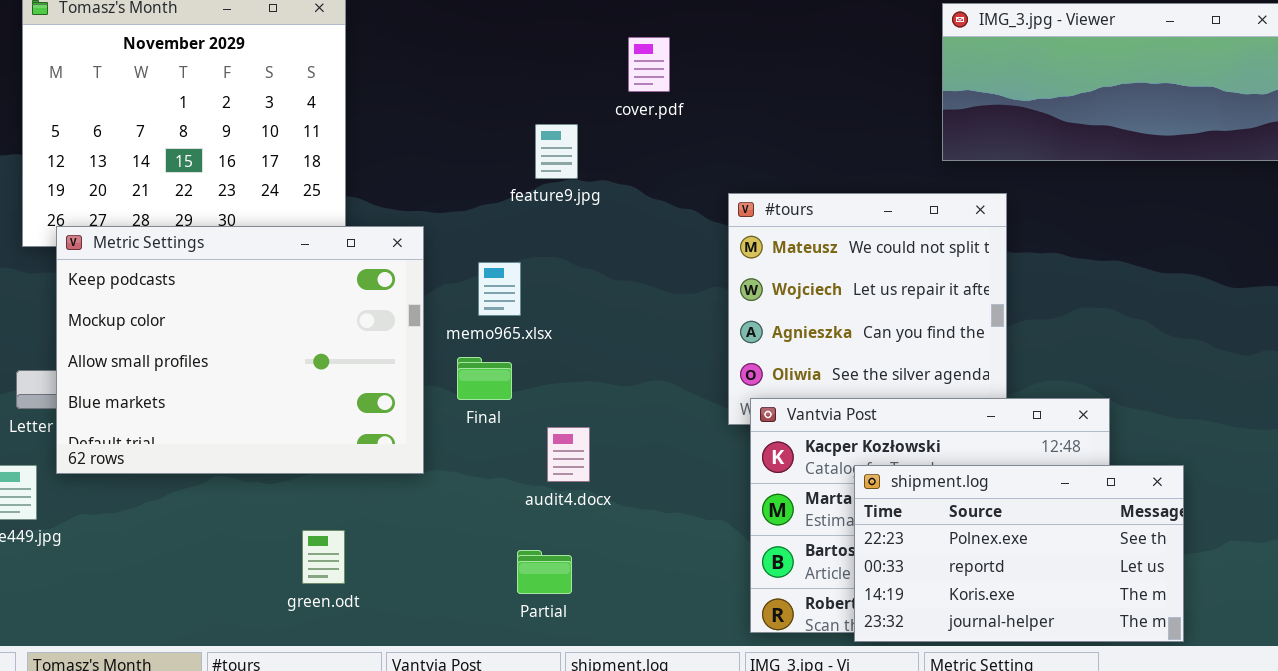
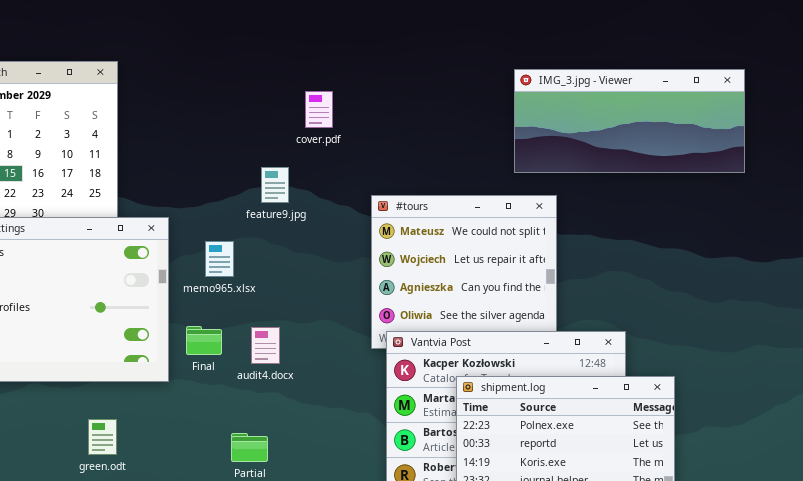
feature9.jpg: [535,124,578,179] -> [261,167,289,203], moved
Final: [457,357,512,400] -> [186,326,222,355], moved
audit4.docx: [547,427,590,482] -> [251,327,280,364], moved

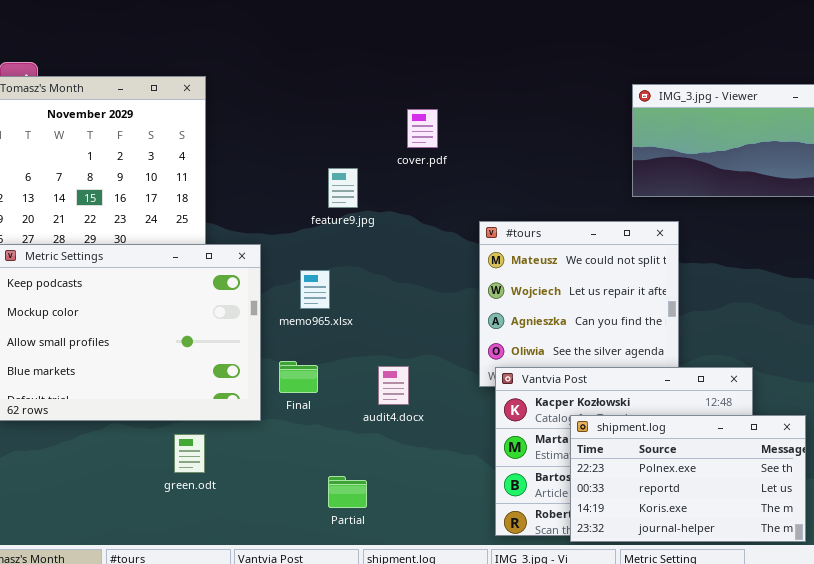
feature9.jpg: [261,167,289,203] -> [328,168,358,208], moved
audit4.docx: [251,327,280,364] -> [378,366,409,405], moved
green.odt: [88,419,117,455] -> [174,434,205,473], moved

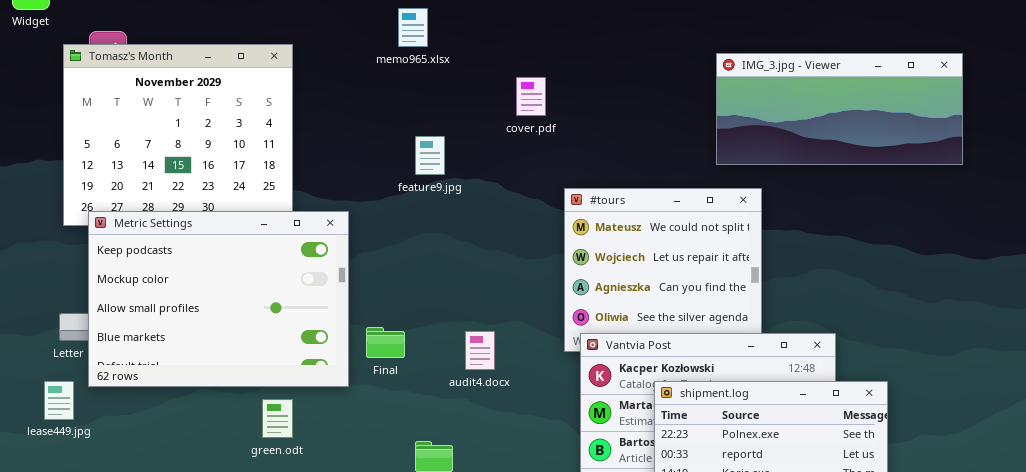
cover.pdf: [407,109,438,148] -> [516,77,546,116], moved
memo965.xlsx: [300,270,330,309] -> [398,8,428,47], moved

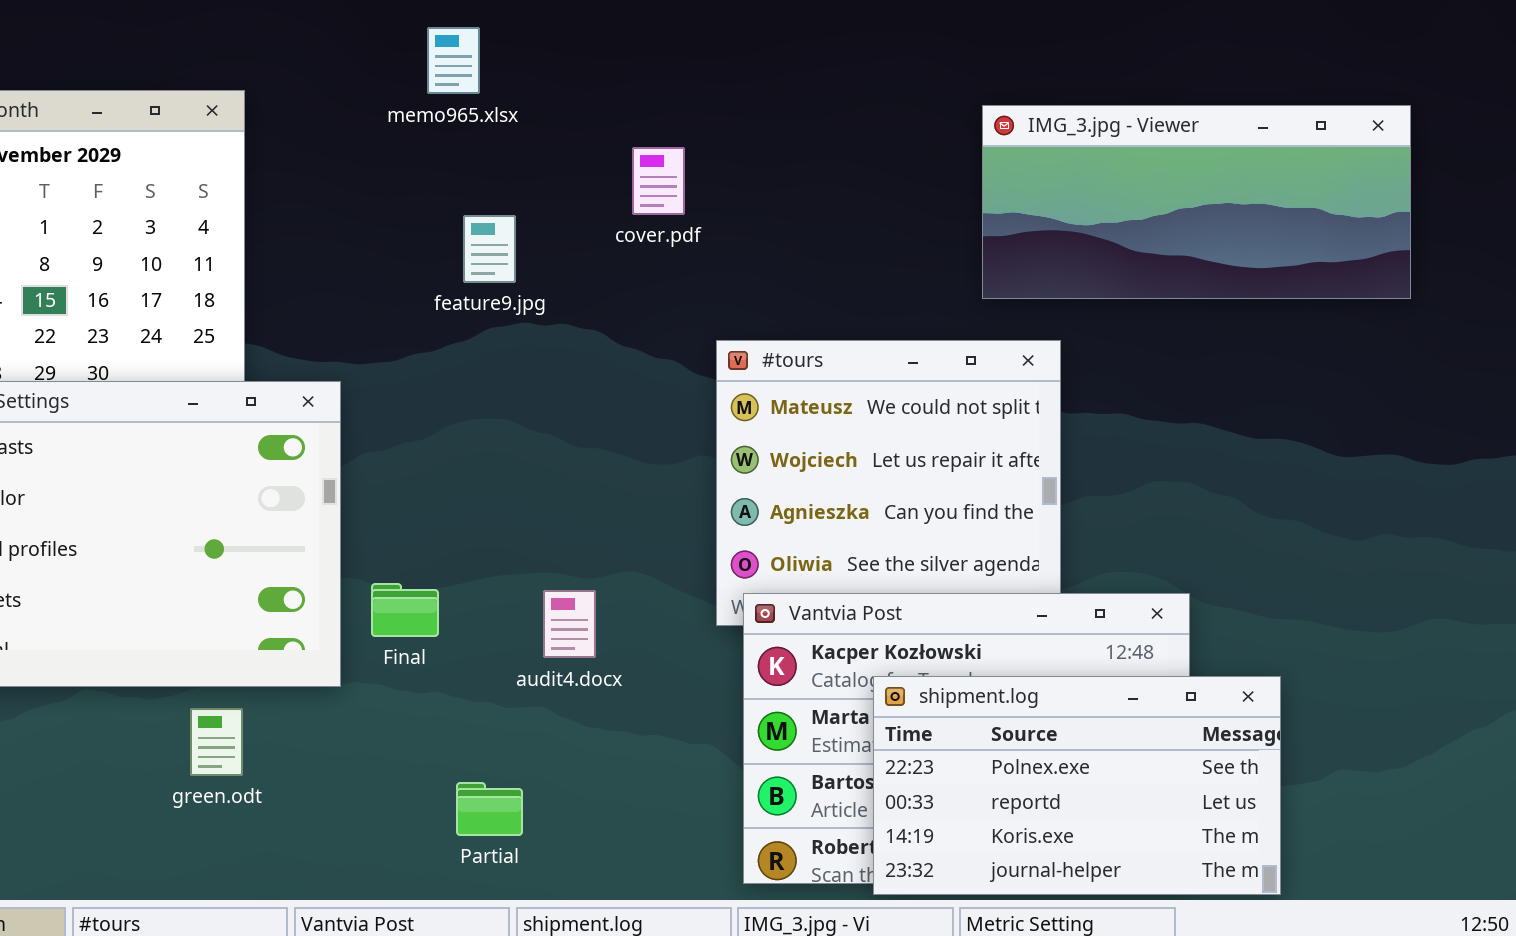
feature9.jpg: [415,136,445,175] -> [463,215,516,283], moved

